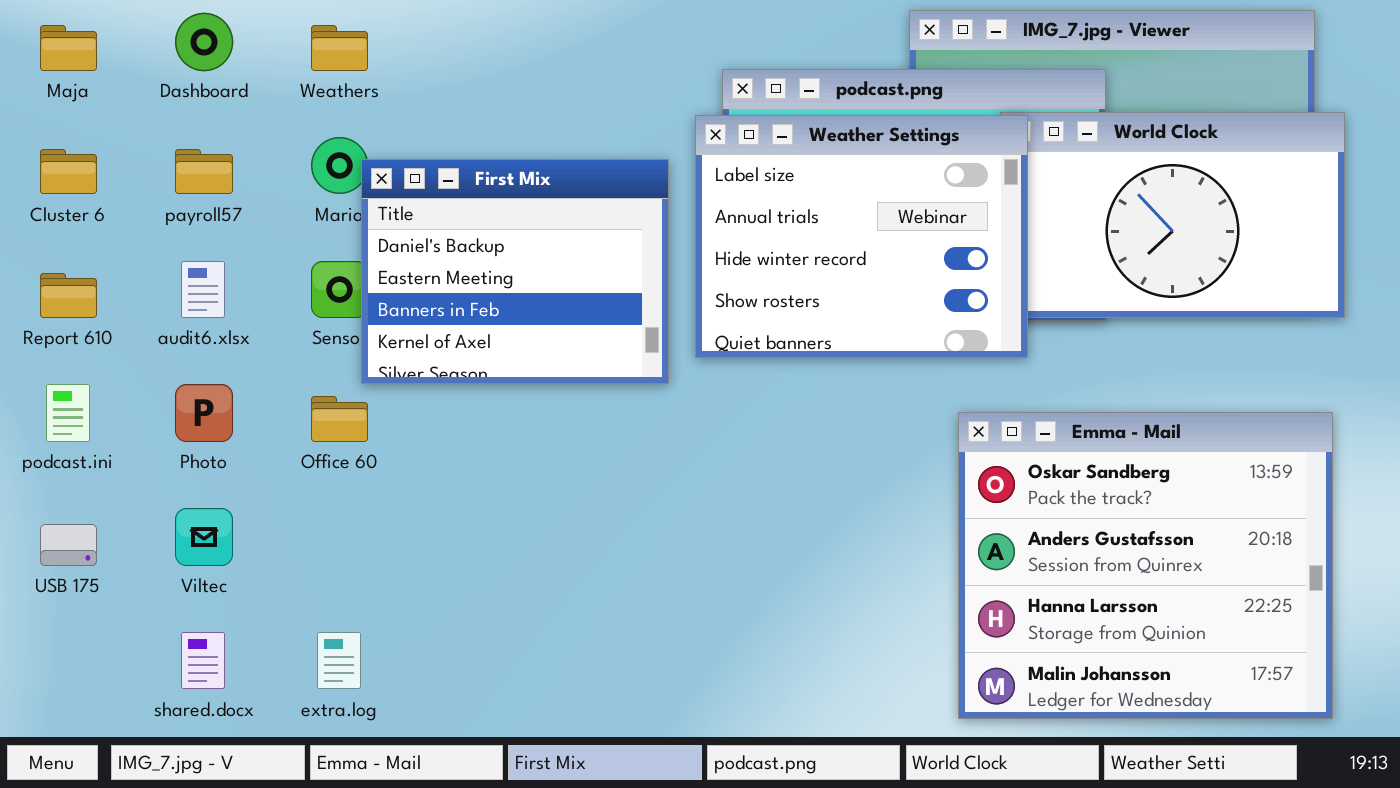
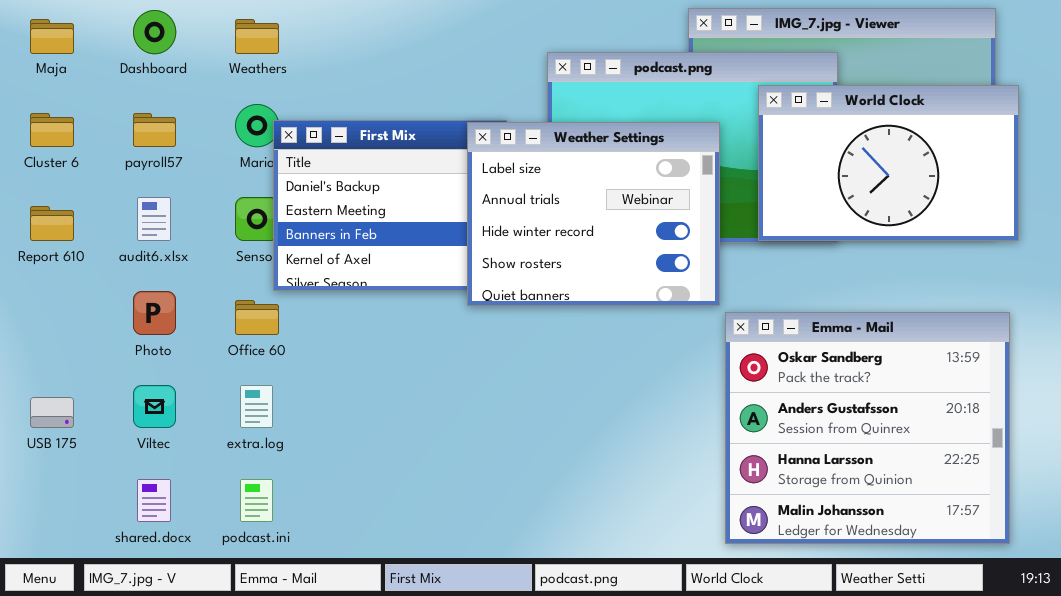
Weather Settings: [695,115,1028,358] -> [467,122,720,306], moved
podcast.ini: [46,384,90,442] -> [240,479,273,522], moved
extra.log: [317,632,361,689] -> [240,385,273,428], moved

